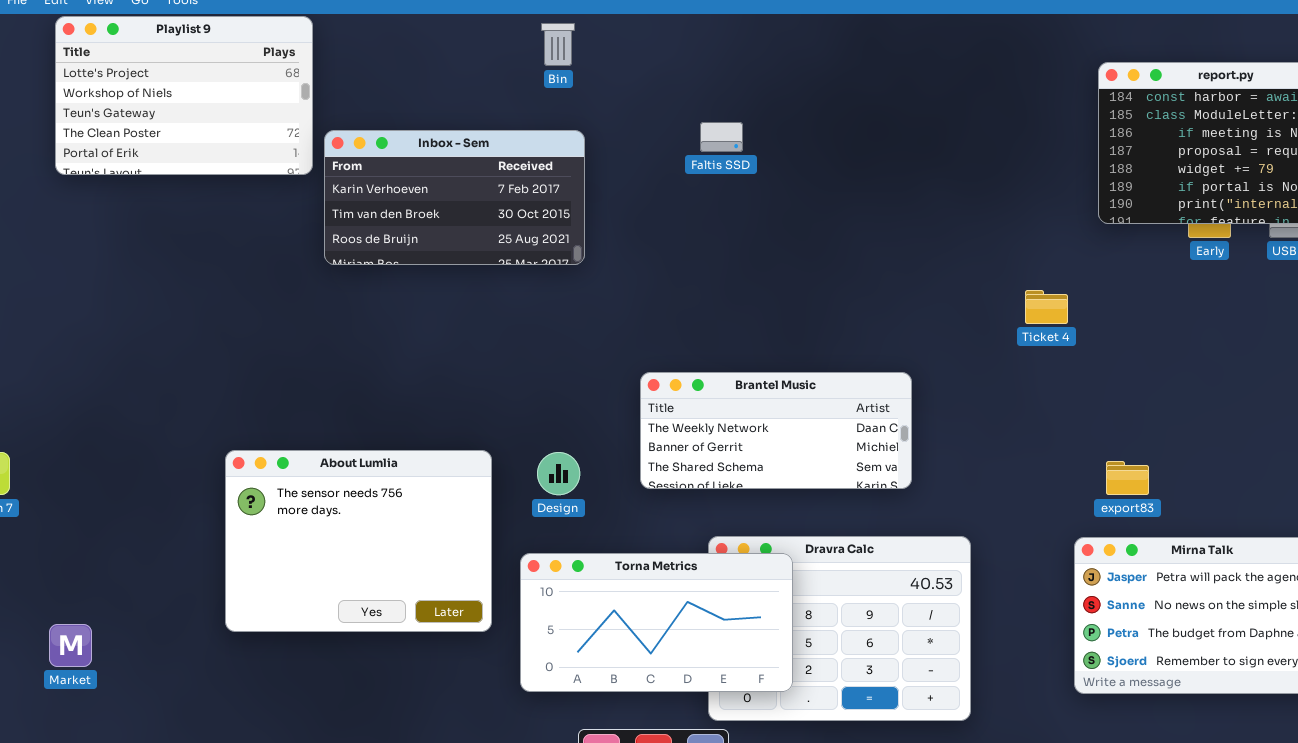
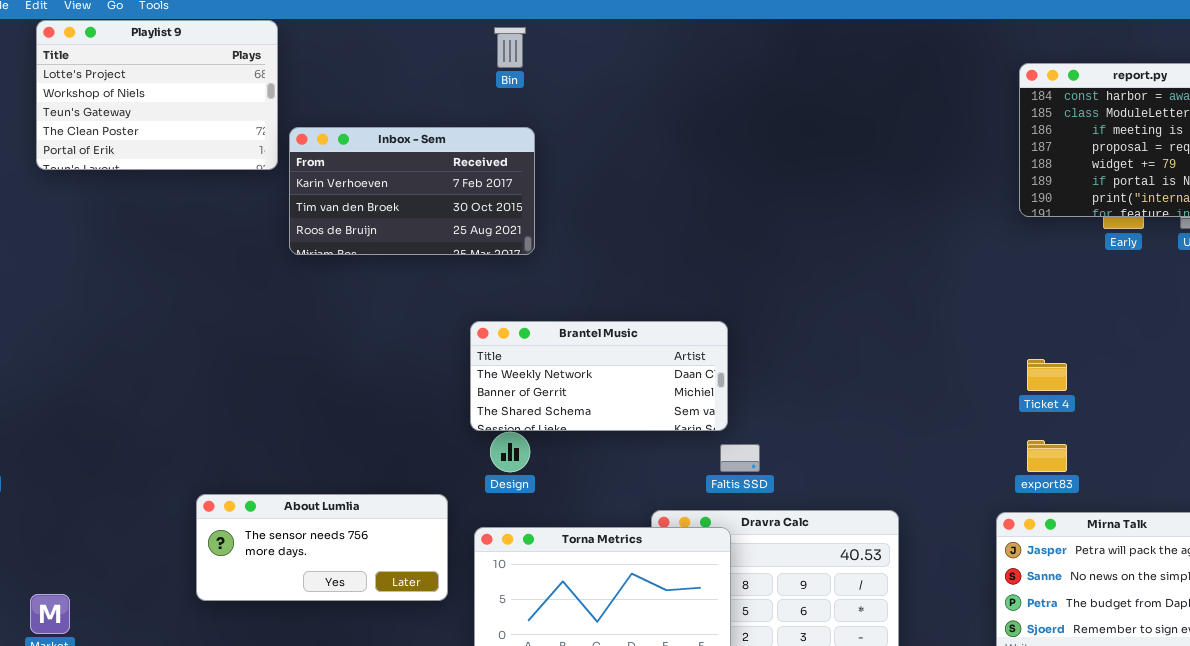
Faltis SSD: [700,122,743,152] -> [720,444,760,472], moved
Ticket 4: [1025,290,1068,324] -> [1027,359,1067,391], moved
Brantel Music: [640,372,912,489] -> [470,321,728,431], moved
About Lumlia: [225,450,492,632] -> [196,494,448,601], resized

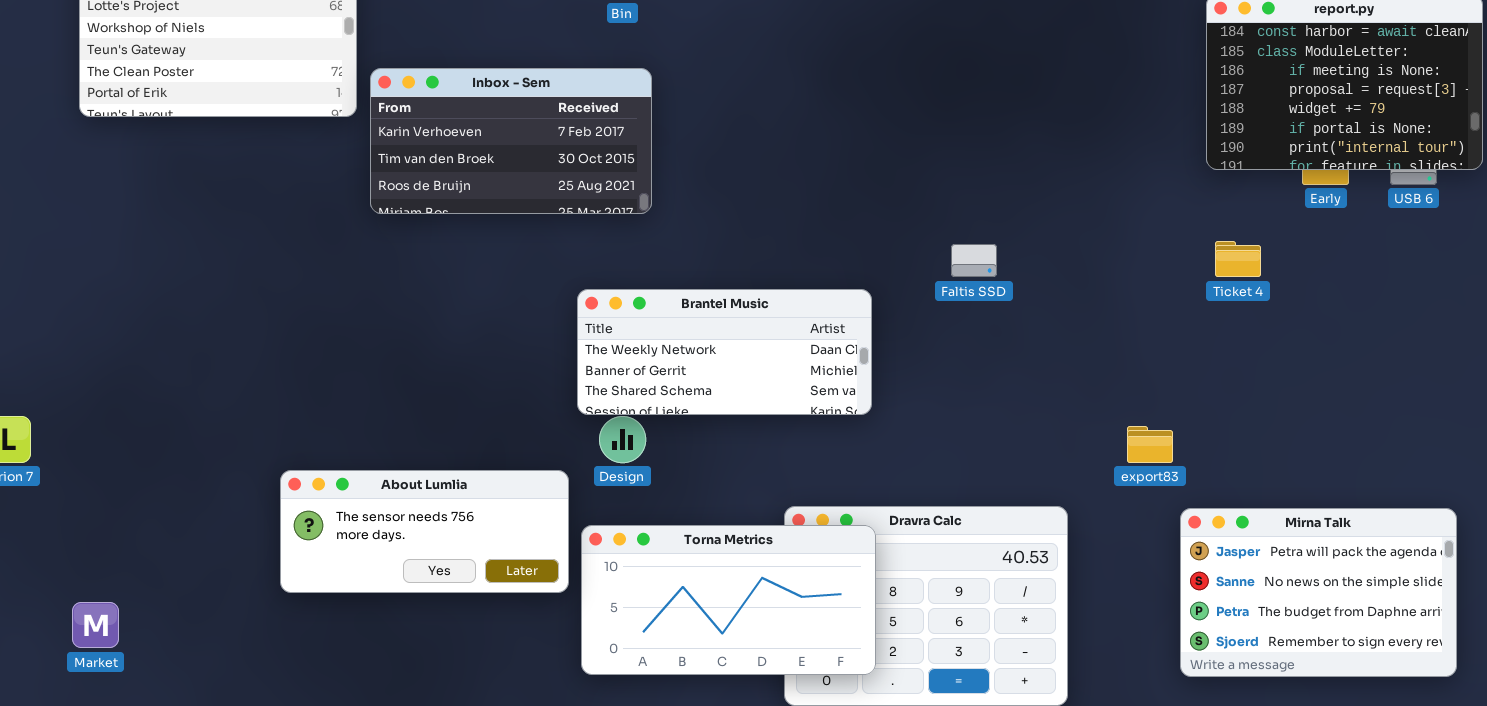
Ticket 4: [1027,359,1067,391] -> [1215,241,1261,277], moved
export83: [1027,440,1067,472] -> [1127,426,1173,463], moved
Faltis SSD: [720,444,760,472] -> [951,244,997,277], moved
About Lumlia: [196,494,448,601] -> [280,470,569,593], moved

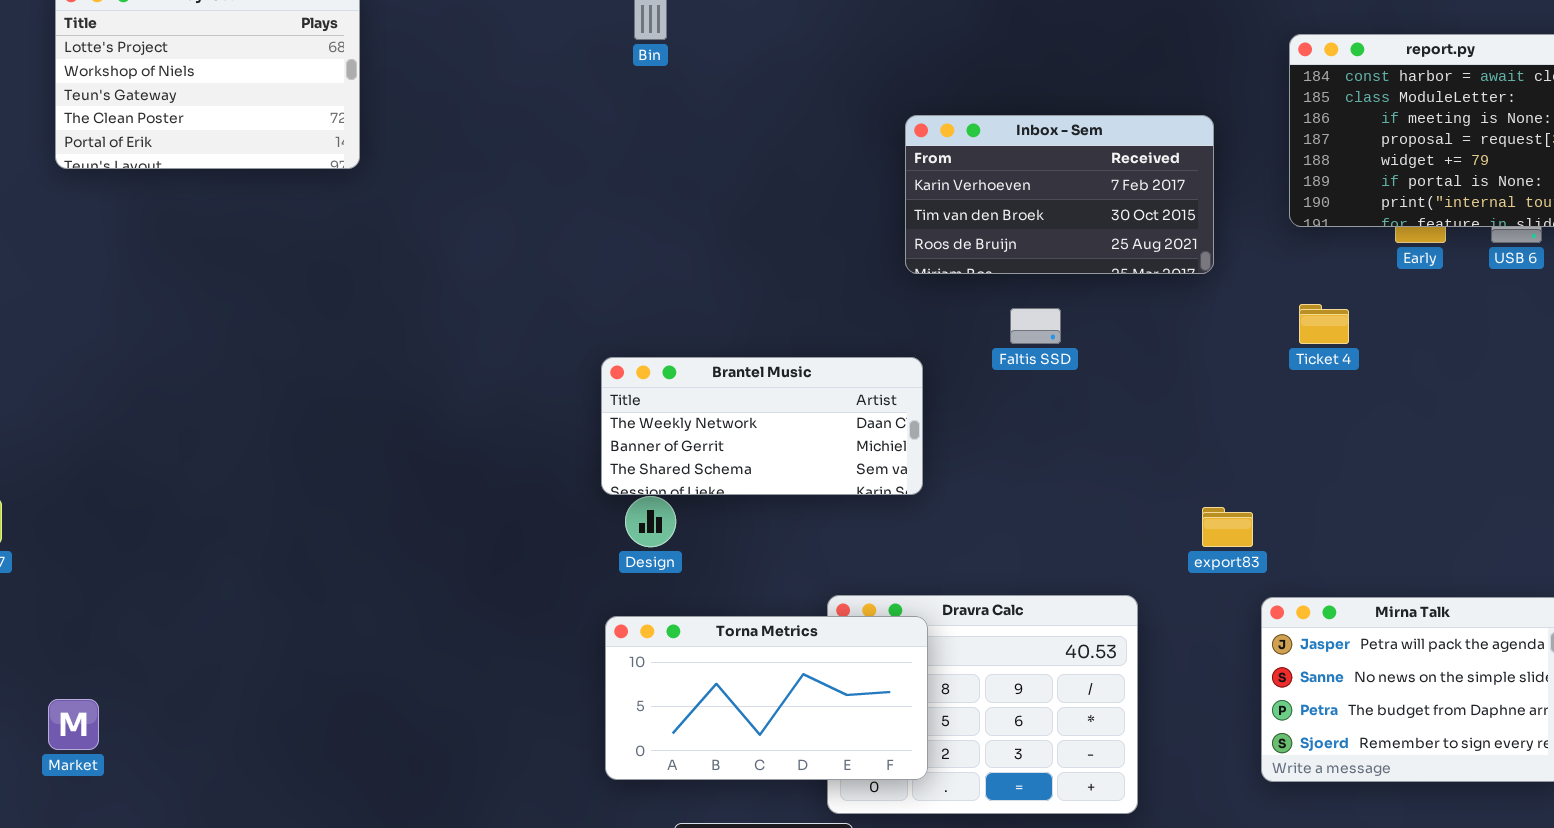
Inbox - Sem: [370,68,652,214] -> [905,115,1214,274], moved
About Lumlia: [280,470,569,593] -> none, closed

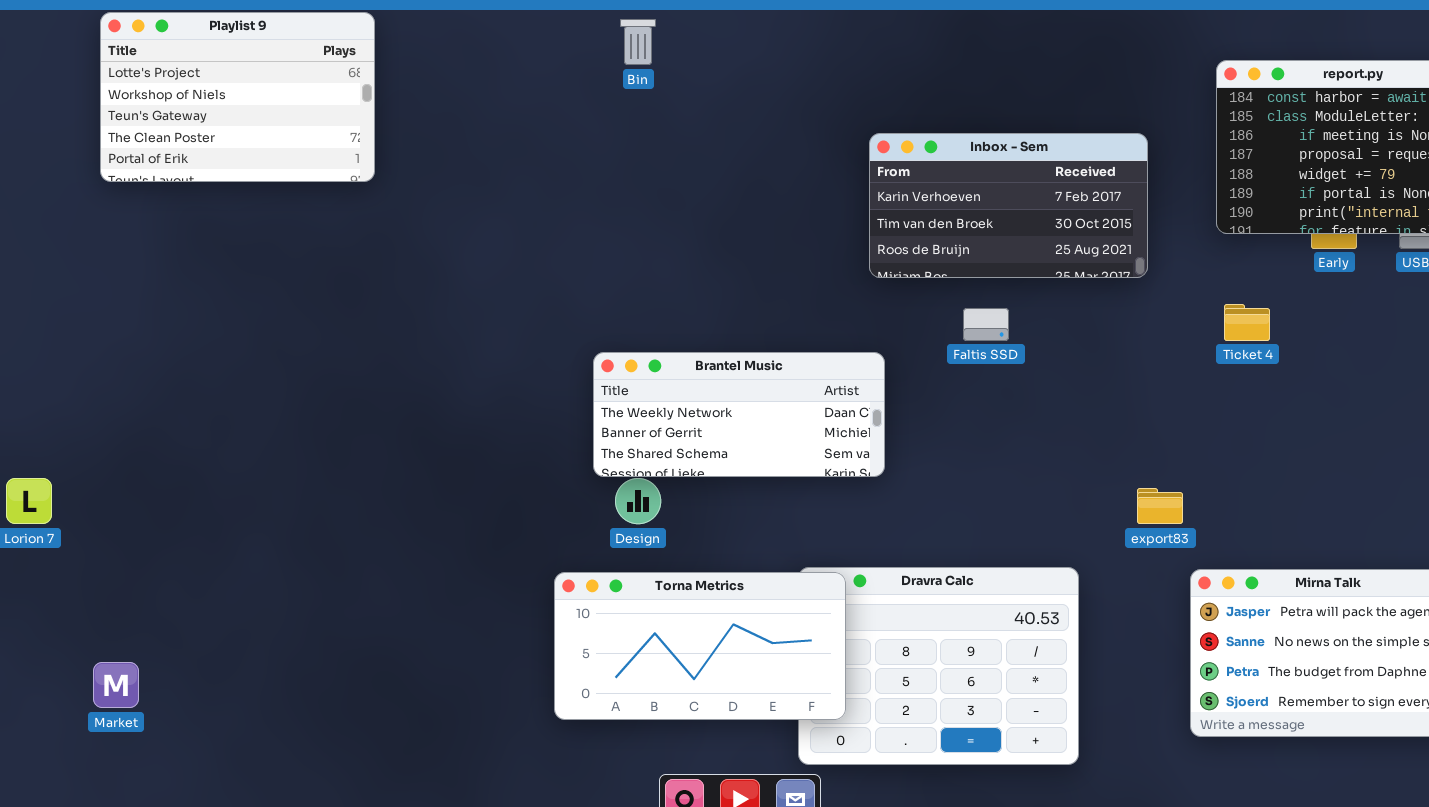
Torna Metrics: [605,616,928,780] -> [554,572,846,720], moved

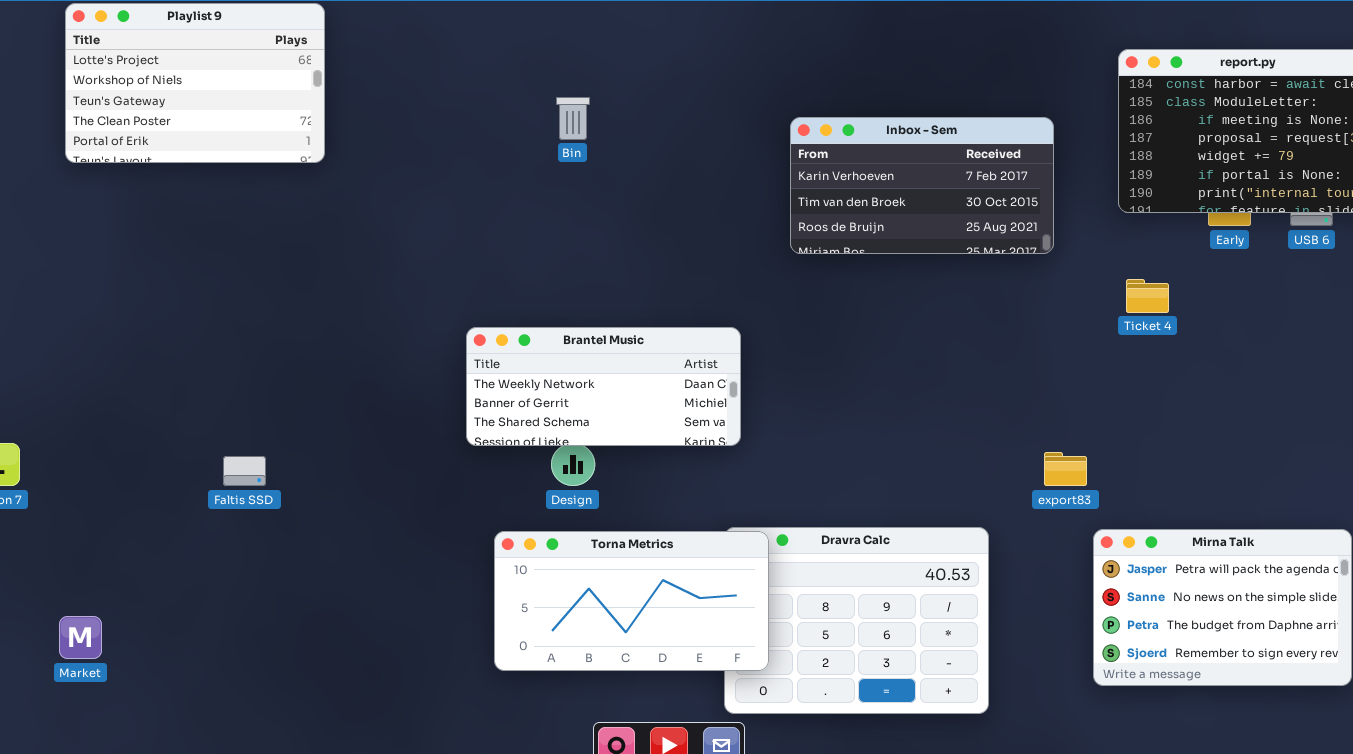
Bin: [620,19,656,65] -> [556,97,590,140], moved
Faltis SSD: [963,308,1009,341] -> [223,456,266,486], moved
Brantel Music: [593,352,885,477] -> [466,327,741,446], moved

